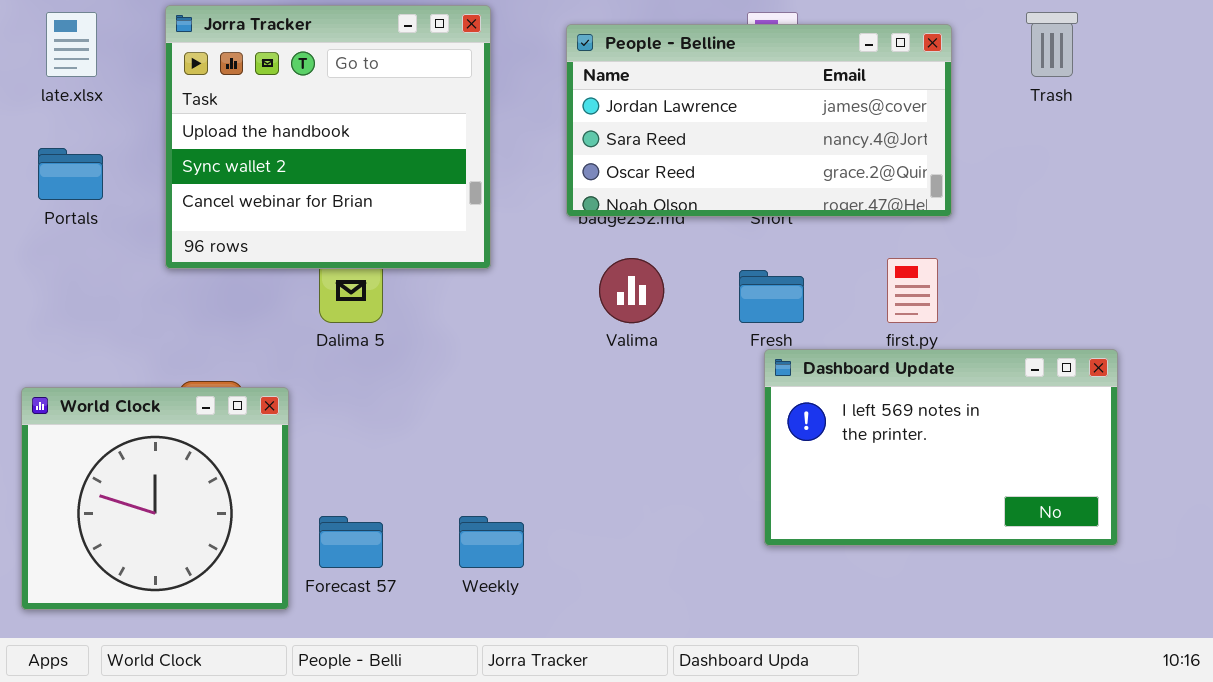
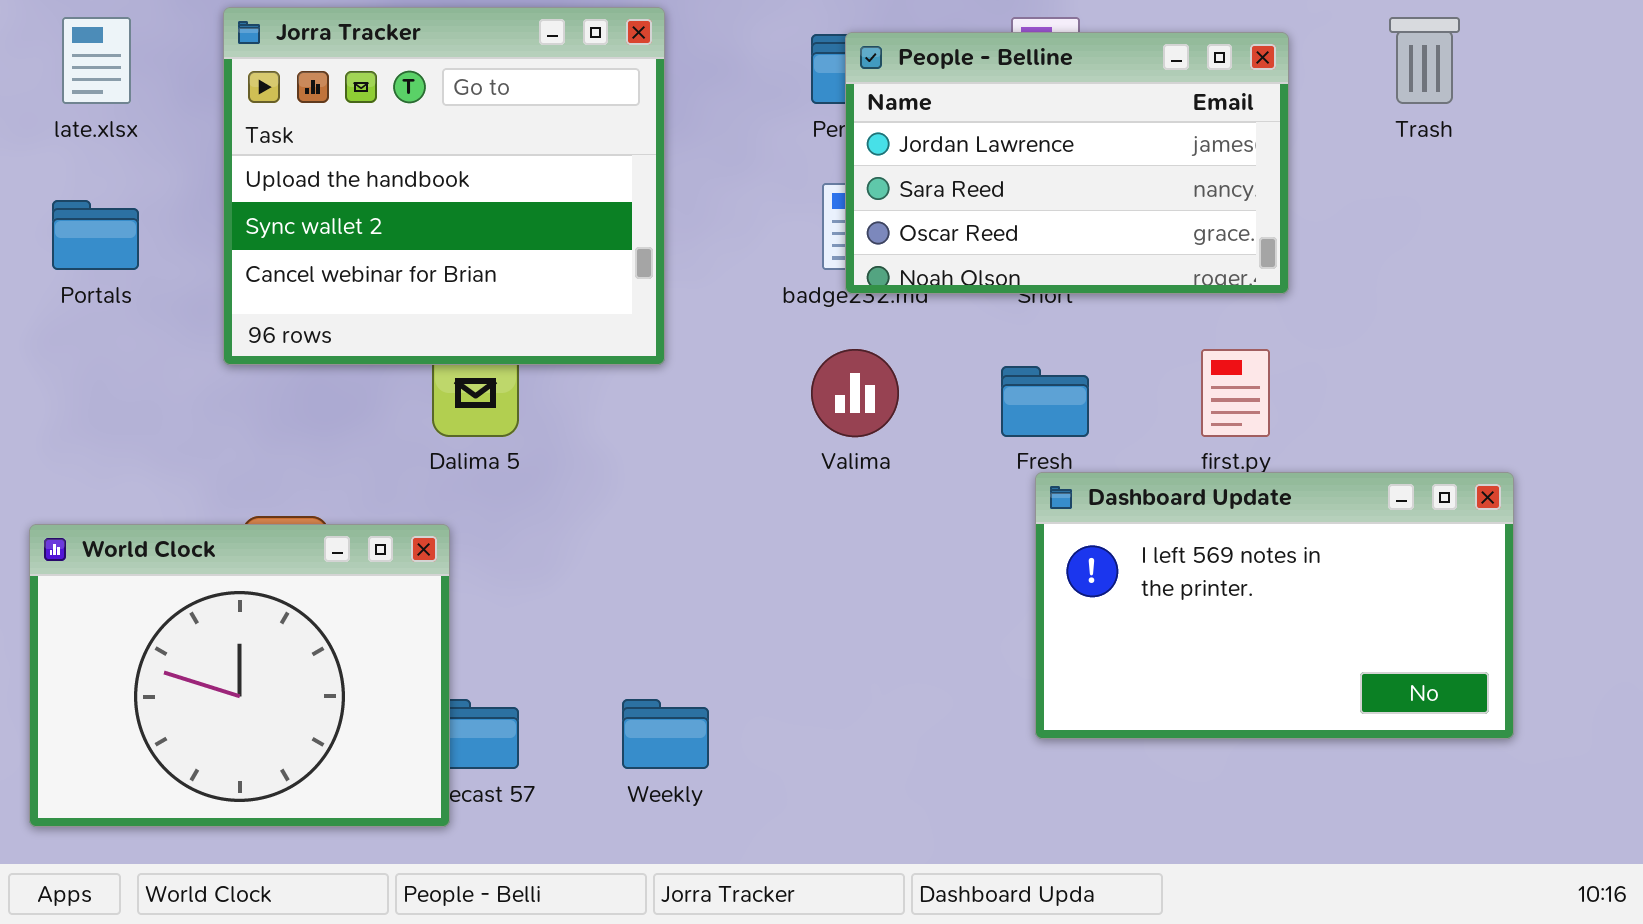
People - Belline: [566,24,952,217] -> [845,32,1289,294], resized
World Clock: [21,387,289,610] -> [29,524,450,827], resized

